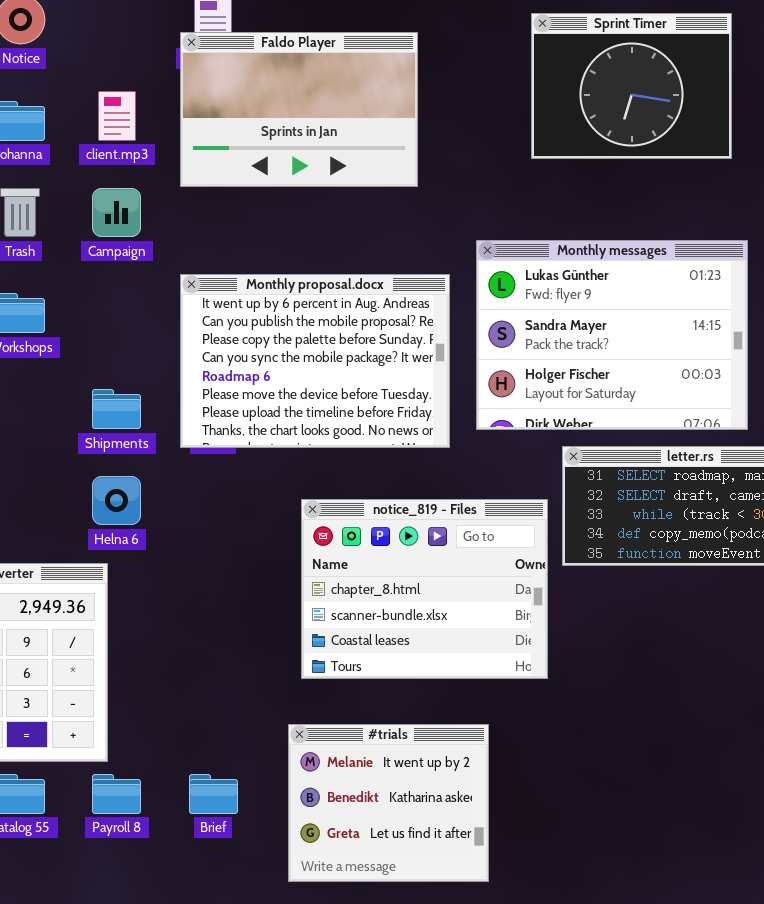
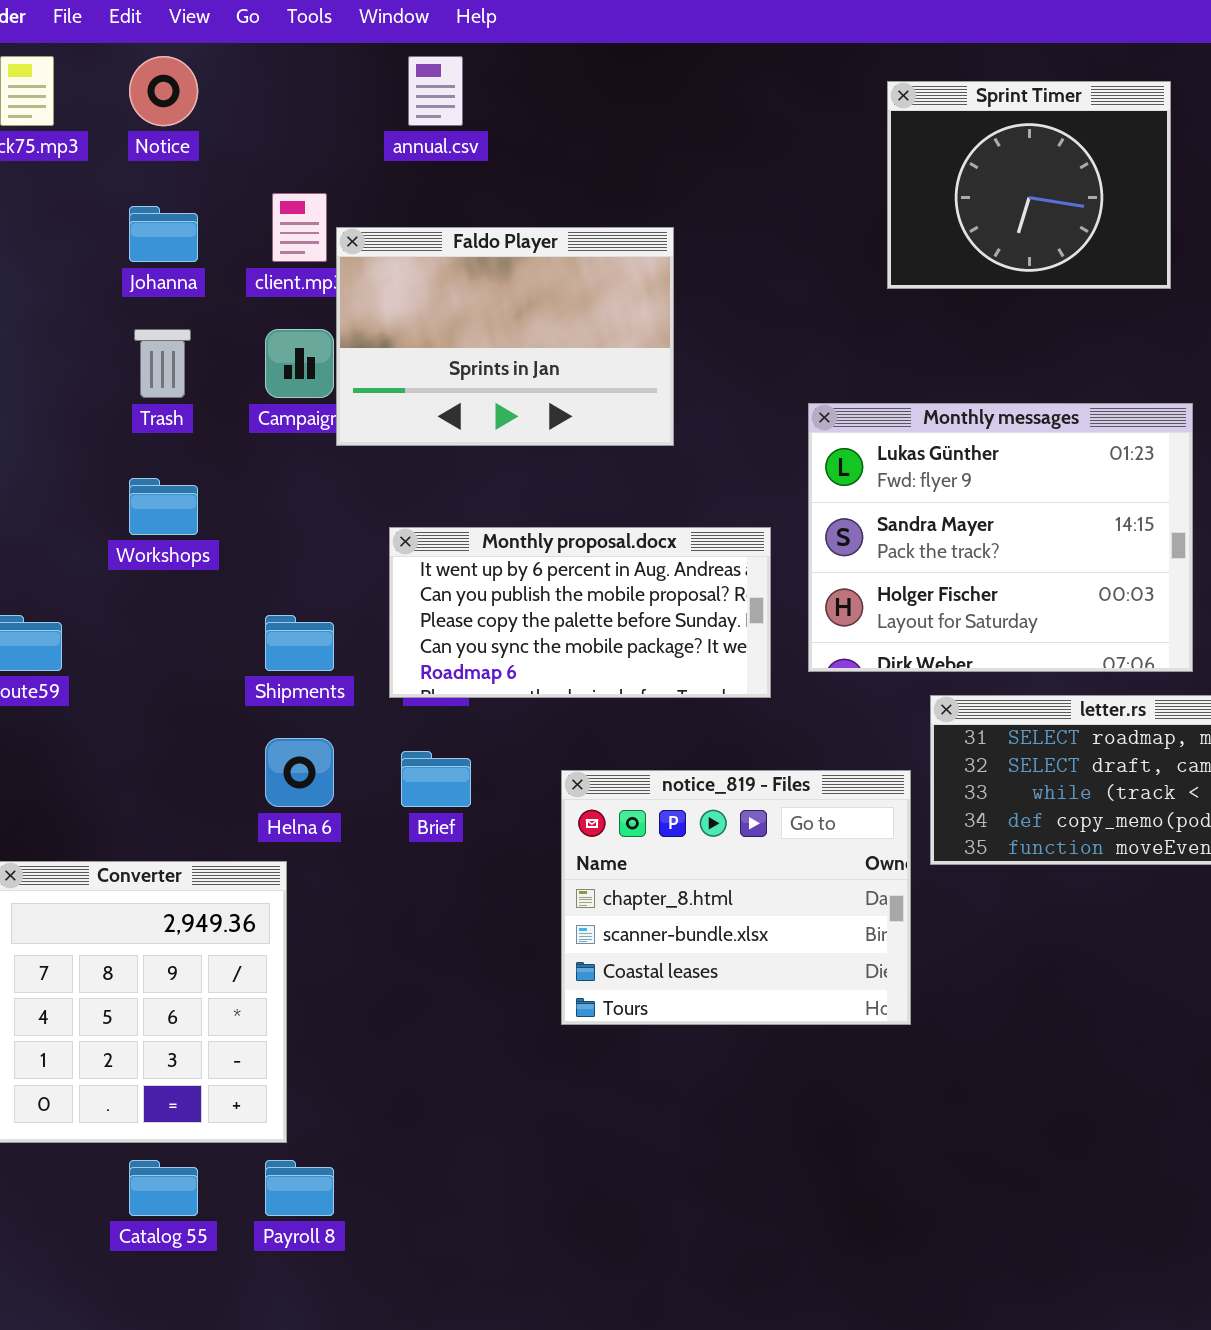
Faldo Player: [180,32,418,187] -> [336,227,674,446], moved
Monthly proposal.docx: [180,274,450,448] -> [389,527,771,698], resized
#trials: [288,724,489,882] -> none, closed
Brief: [189,774,238,814] -> [401,751,471,807], moved

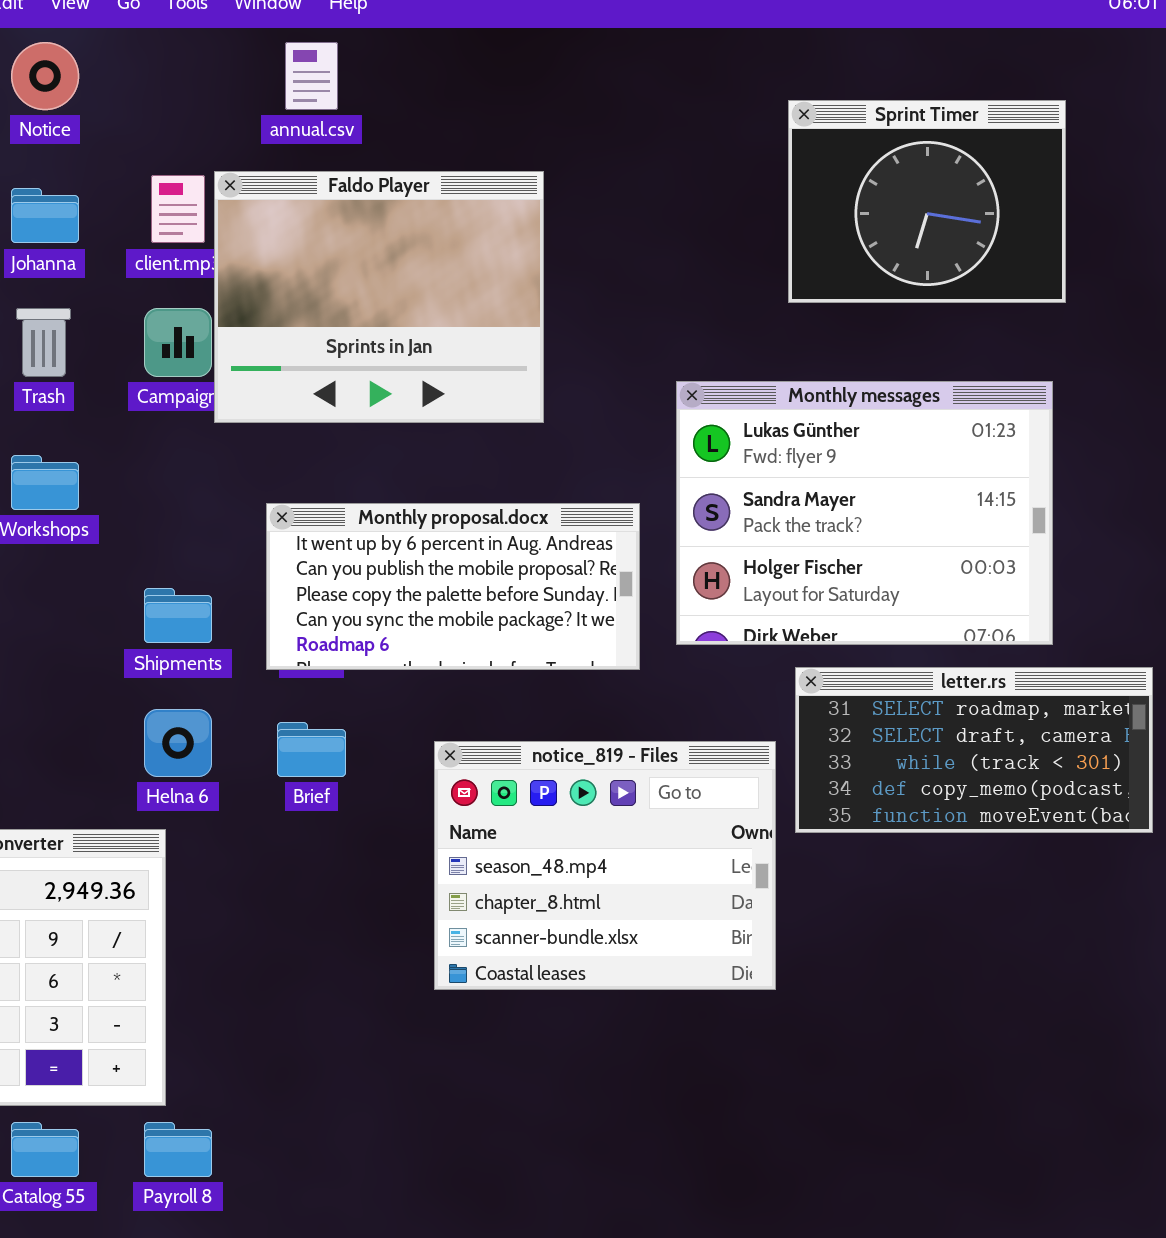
Sprint Timer: [887,81,1171,289] -> [788,100,1066,303], moved
Faldo Player: [336,227,674,446] -> [214,171,544,423], resized
notice_819 - Files: [561,770,911,1025] -> [434,741,776,990], scrolled up 1 row

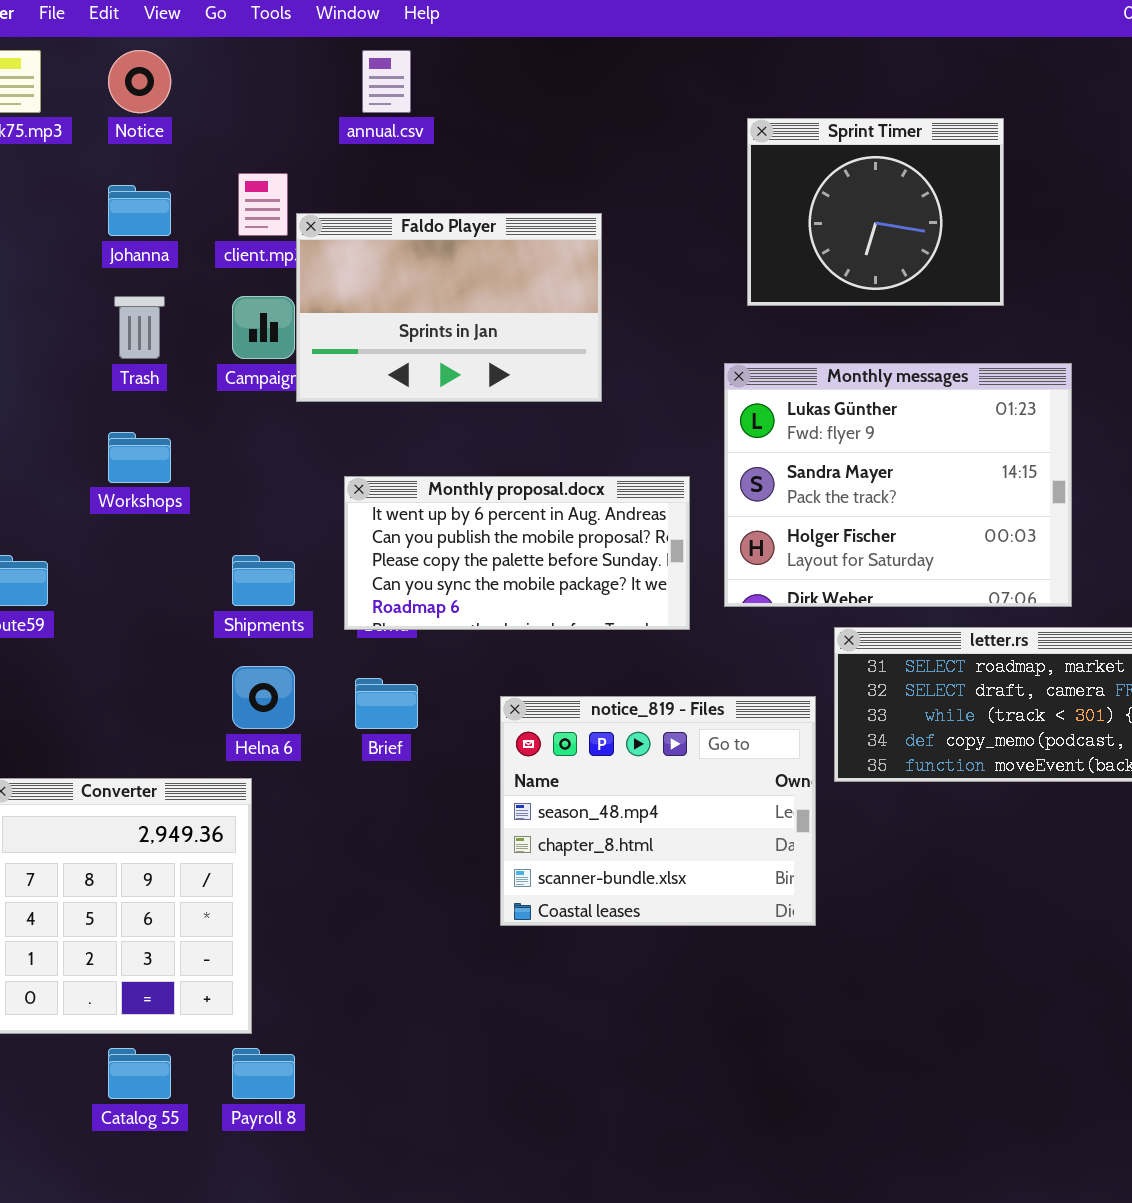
Sprint Timer: [788,100,1066,303] -> [747,118,1004,306], moved
Faldo Player: [214,171,544,423] -> [296,213,602,402], resized

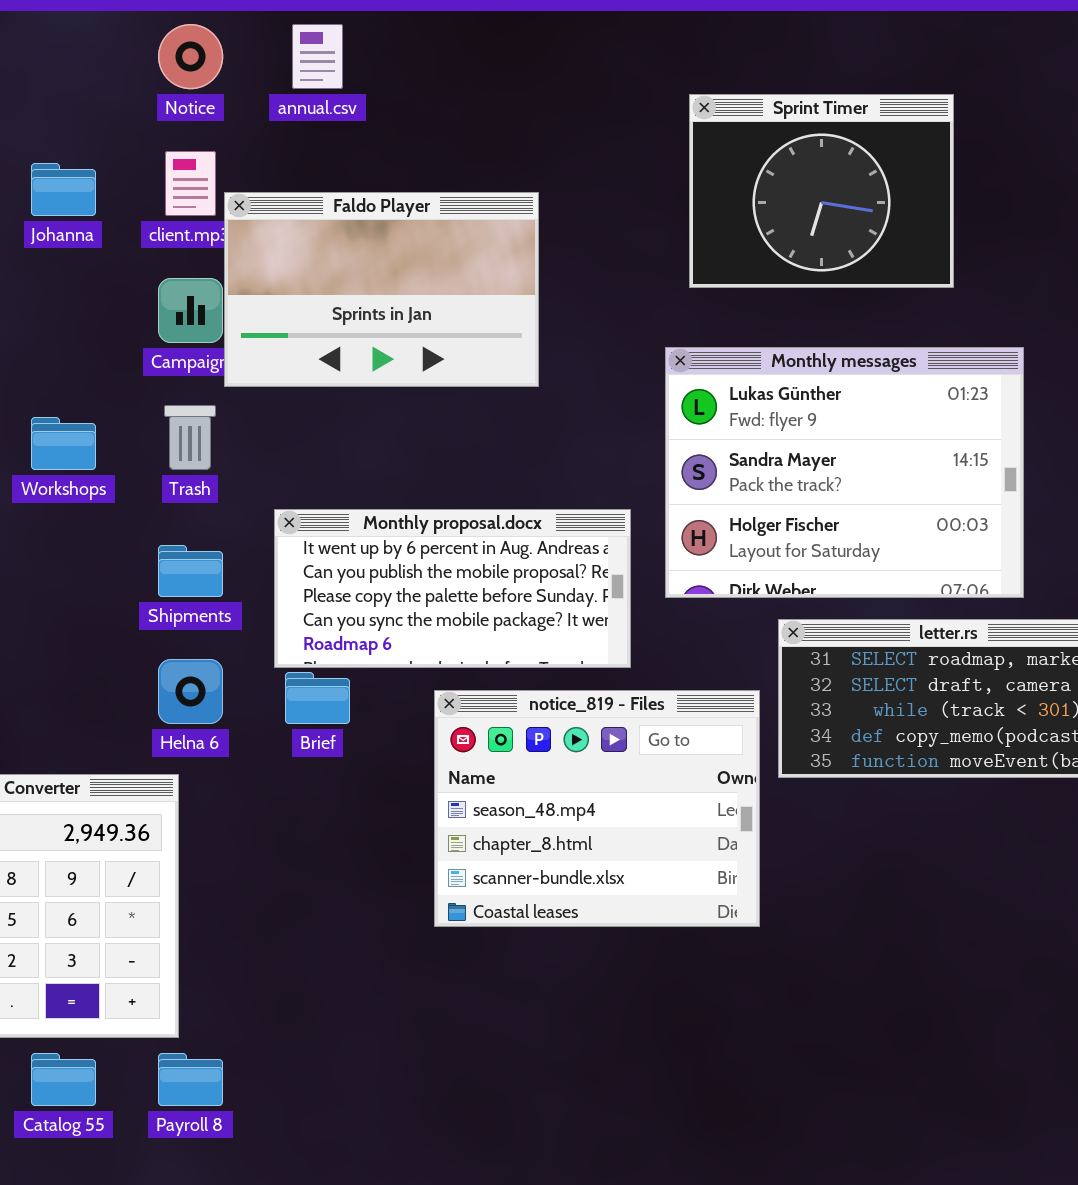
Notice: [108,50,171,113] -> [158,24,223,89], moved
Trash: [114,296,165,359] -> [164,405,216,470], moved
Monthly proposal.docx: [344,476,690,630] -> [274,509,631,668], moved

